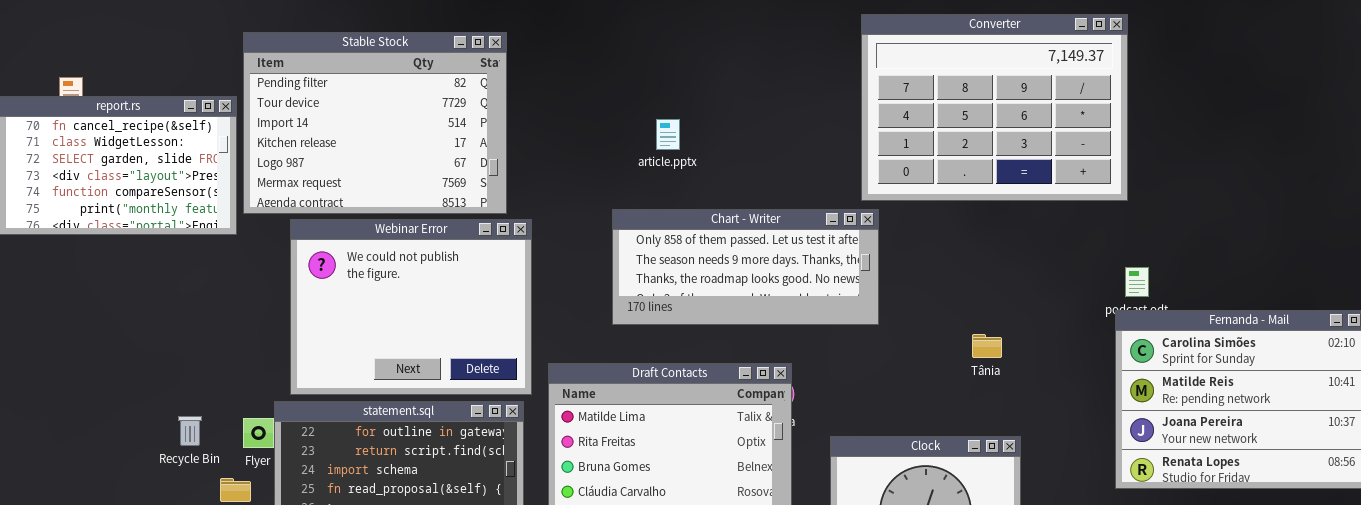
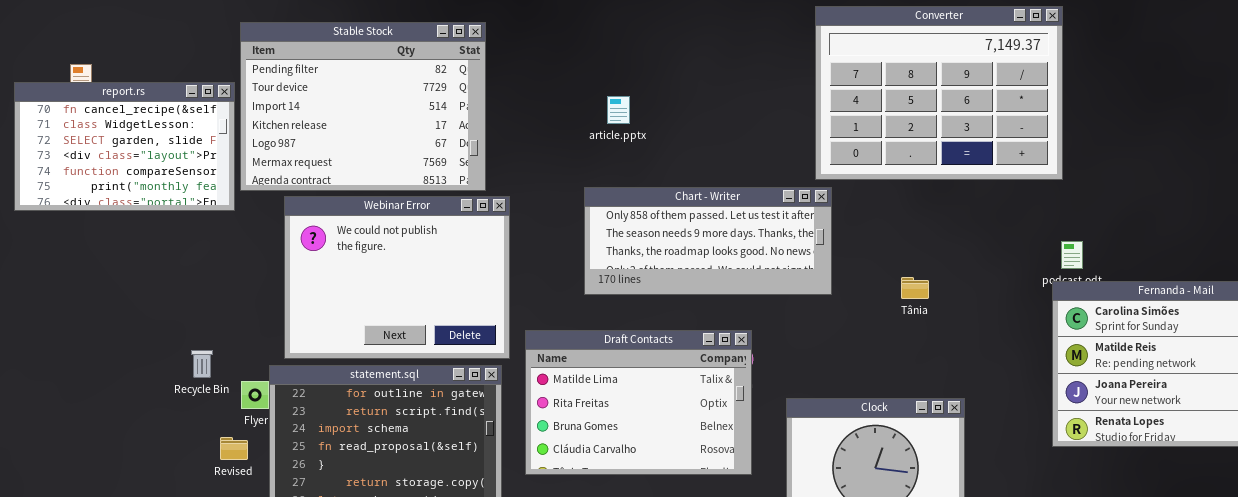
article.pptx: [656,119,680,150] -> [607,96,630,124], moved
Tânia: [972,334,1002,358] -> [901,277,929,299], moved
Recycle Bin: [178,416,202,446] -> [191,350,213,378], moved

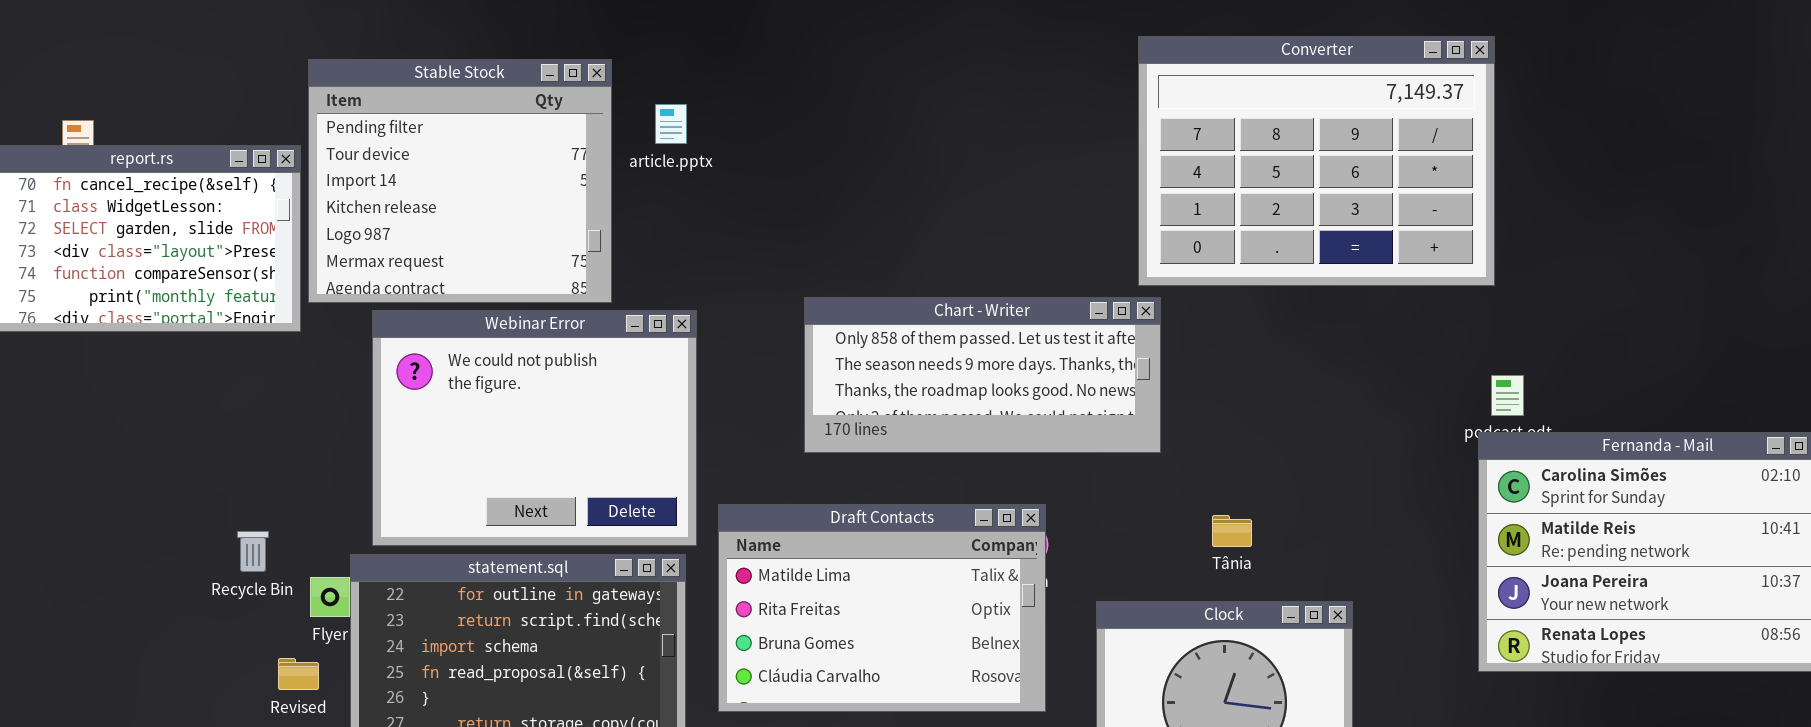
Stable Stock: [240,22,486,191] -> [308,59,612,303], resized
article.pptx: [607,96,630,124] -> [655,104,687,144], moved
Tânia: [901,277,929,299] -> [1212,515,1252,547], moved

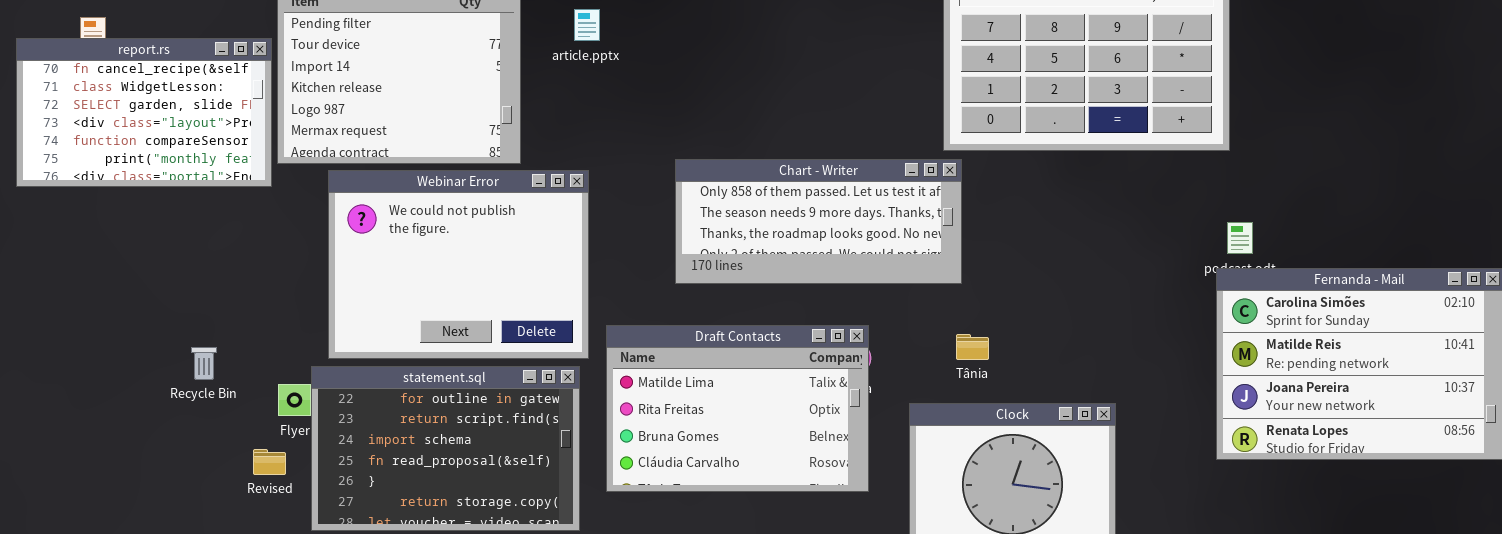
article.pptx: [655,104,687,144] -> [574,9,600,41], moved
Tânia: [1212,515,1252,547] -> [956,334,989,360], moved
Recycle Bin: [237,531,269,572] -> [191,347,217,380], moved

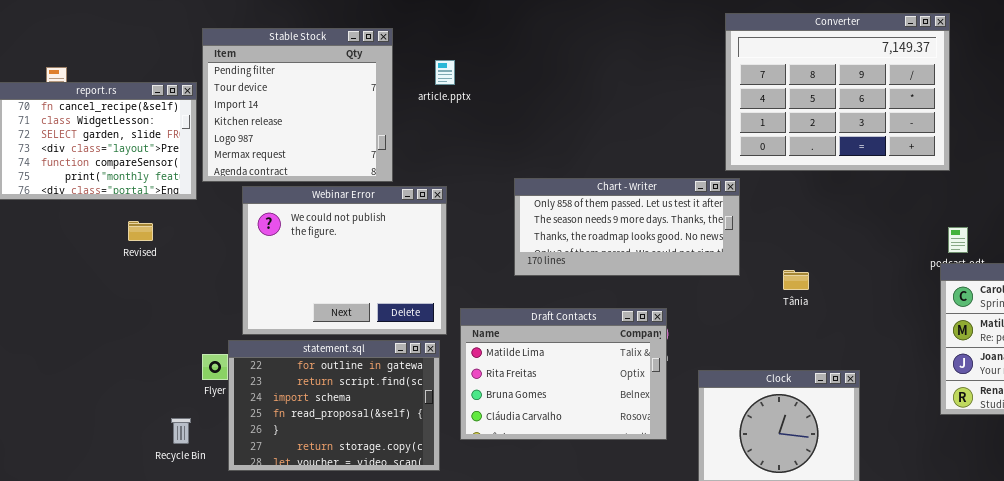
Tânia: [956,334,989,360] -> [783,270,809,290], moved
Recycle Bin: [191,347,217,380] -> [171,418,191,444], moved
Revised: [253,449,286,475] -> [128,221,153,241], moved

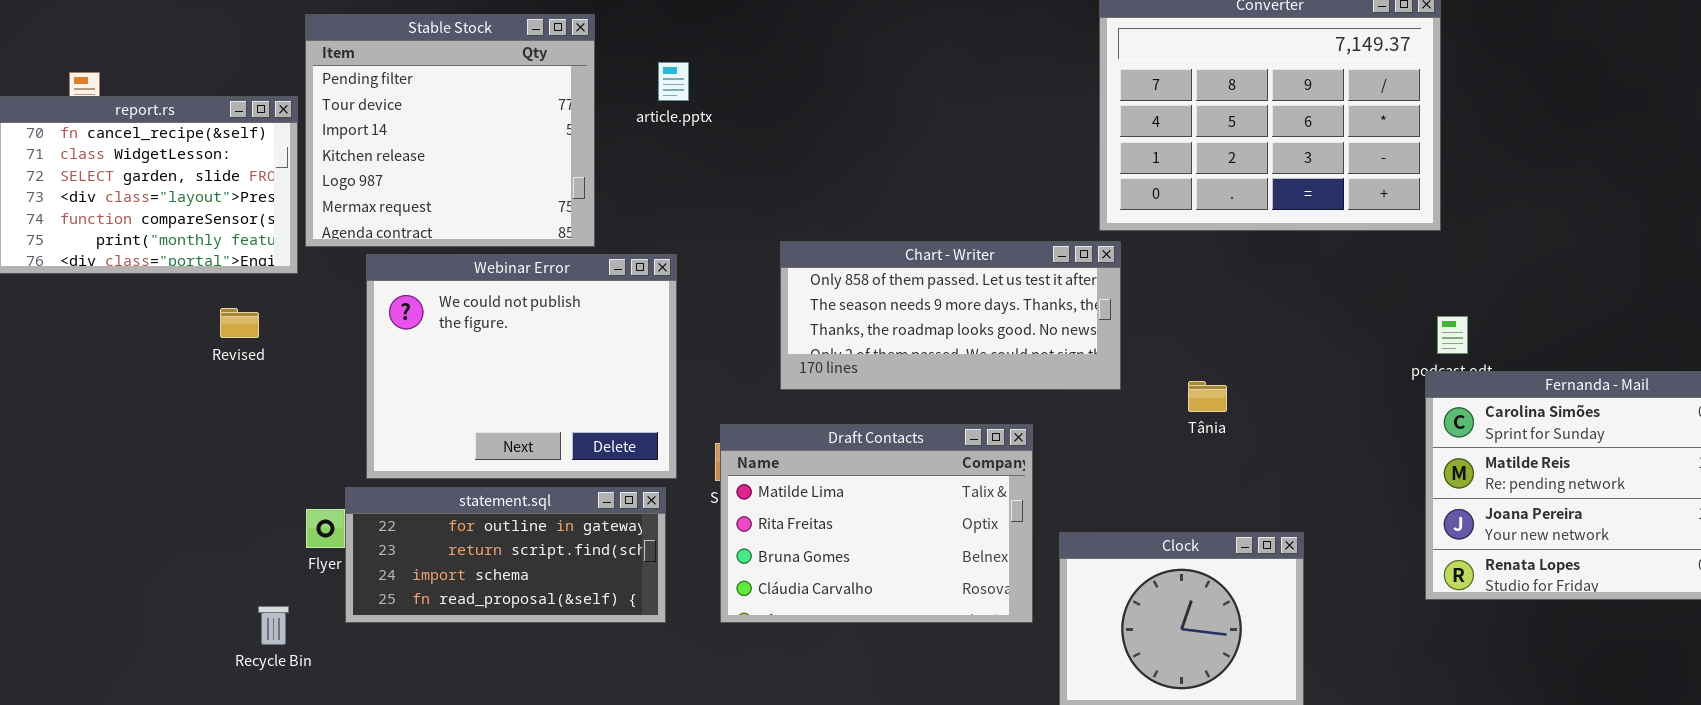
Revised: [128,221,153,241] -> [220,308,259,338], moved
Draft Contacts: [460,308,667,440] -> [720,424,1033,623], moved
statement.sql: [228,340,440,471] -> [345,487,666,623], resized

